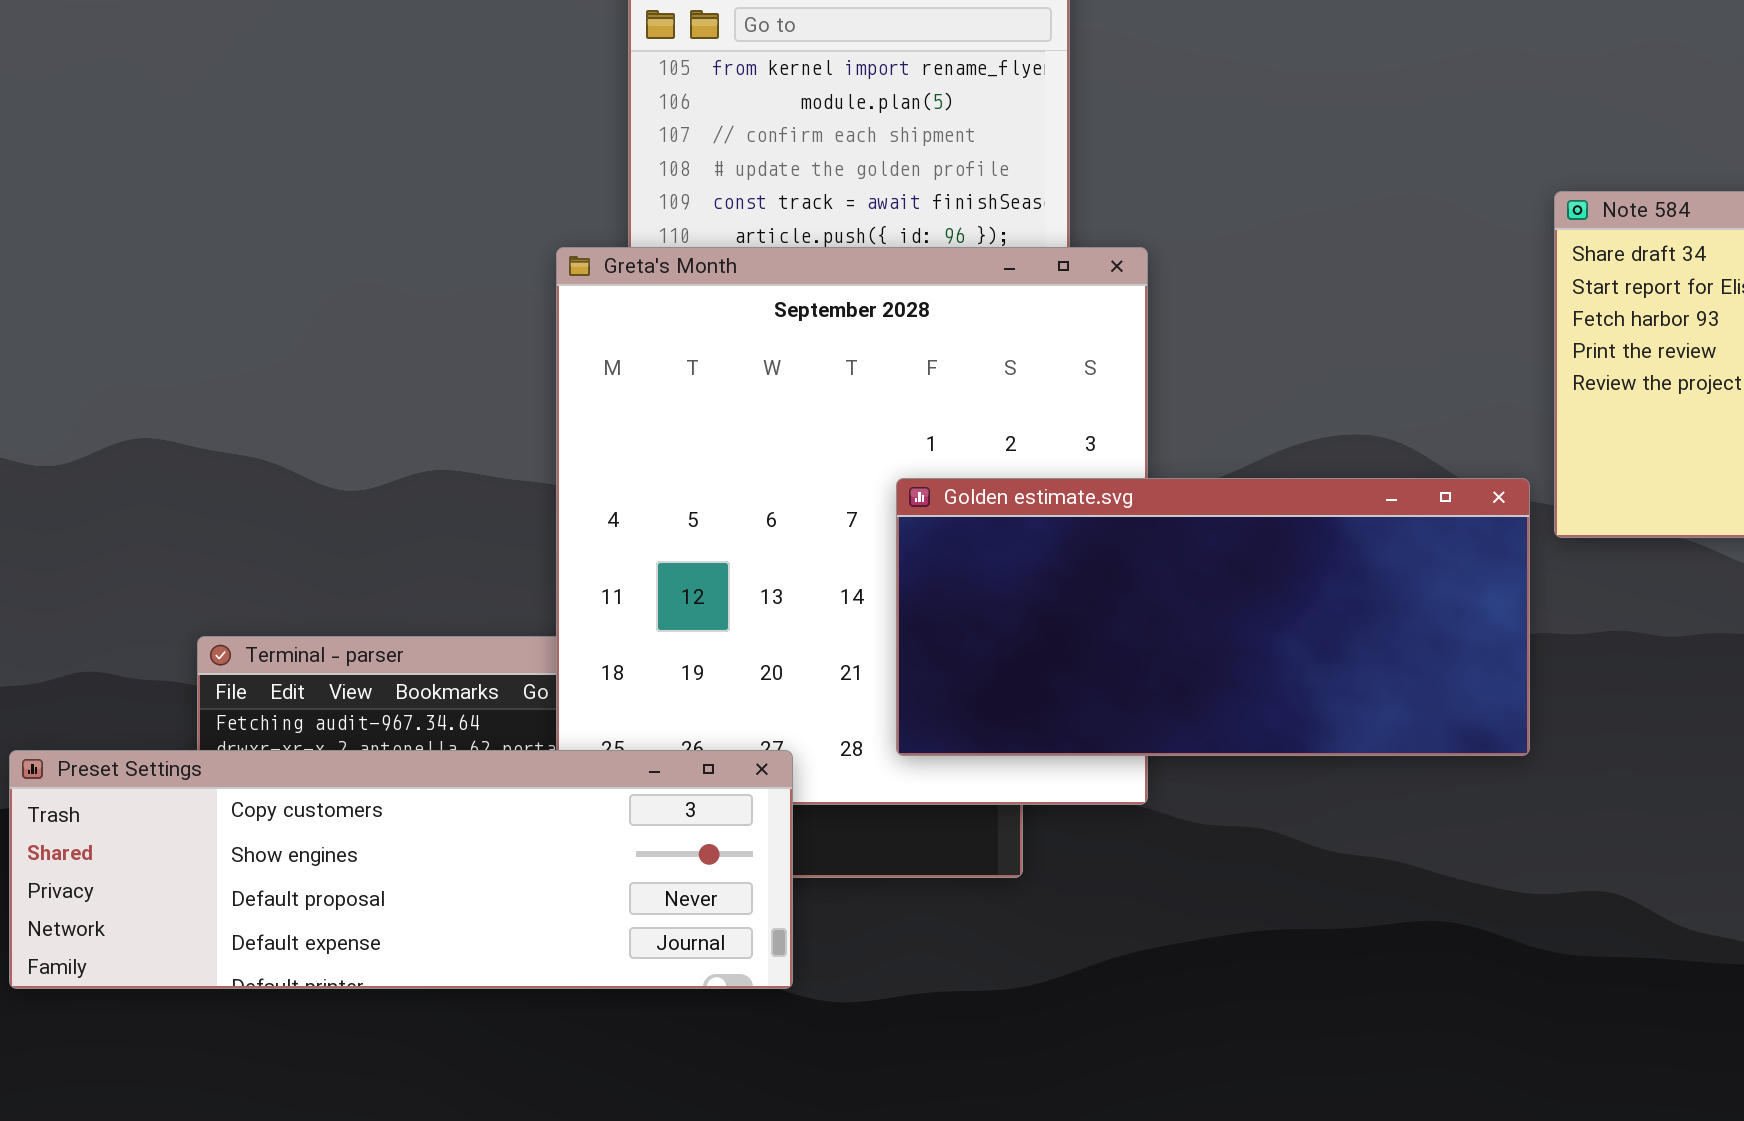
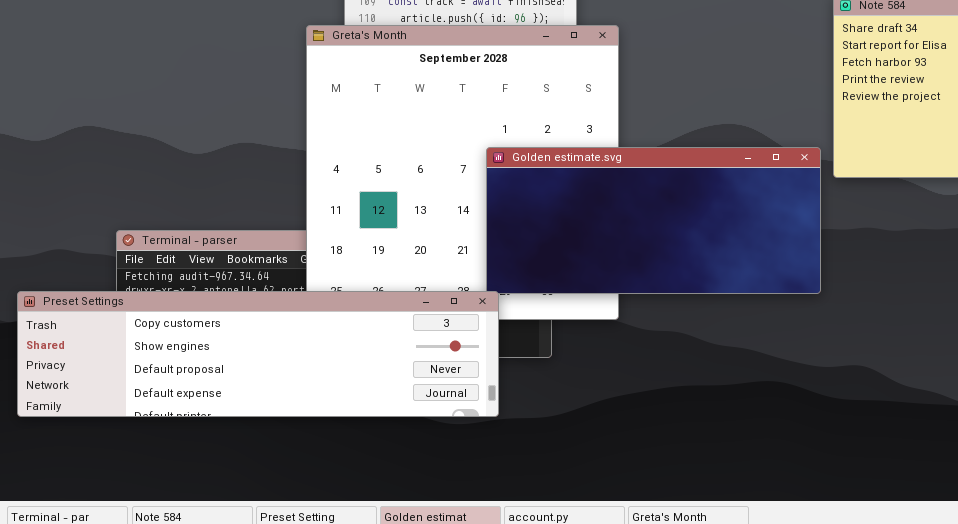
Preset Settings: [9,750,793,989] -> [17,291,499,417], resized

